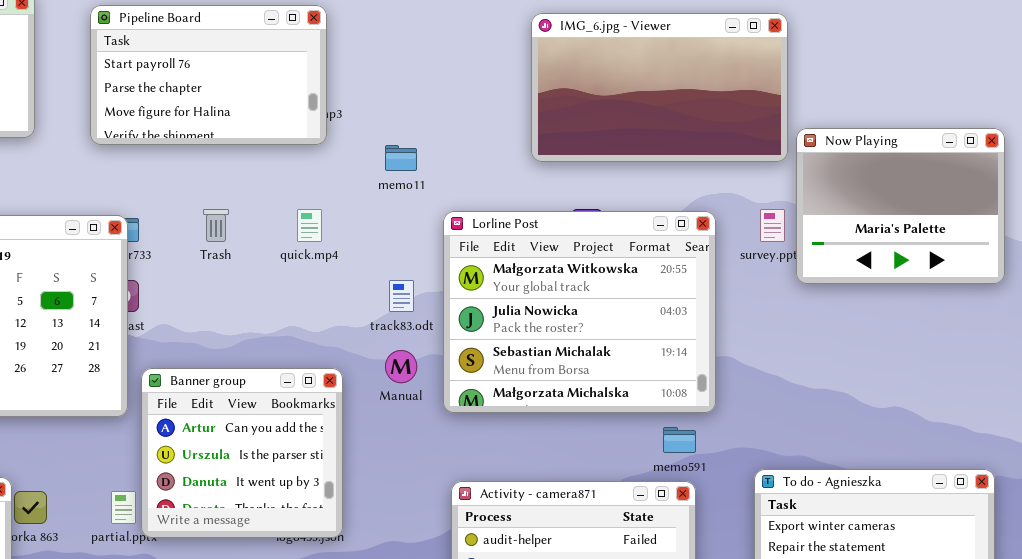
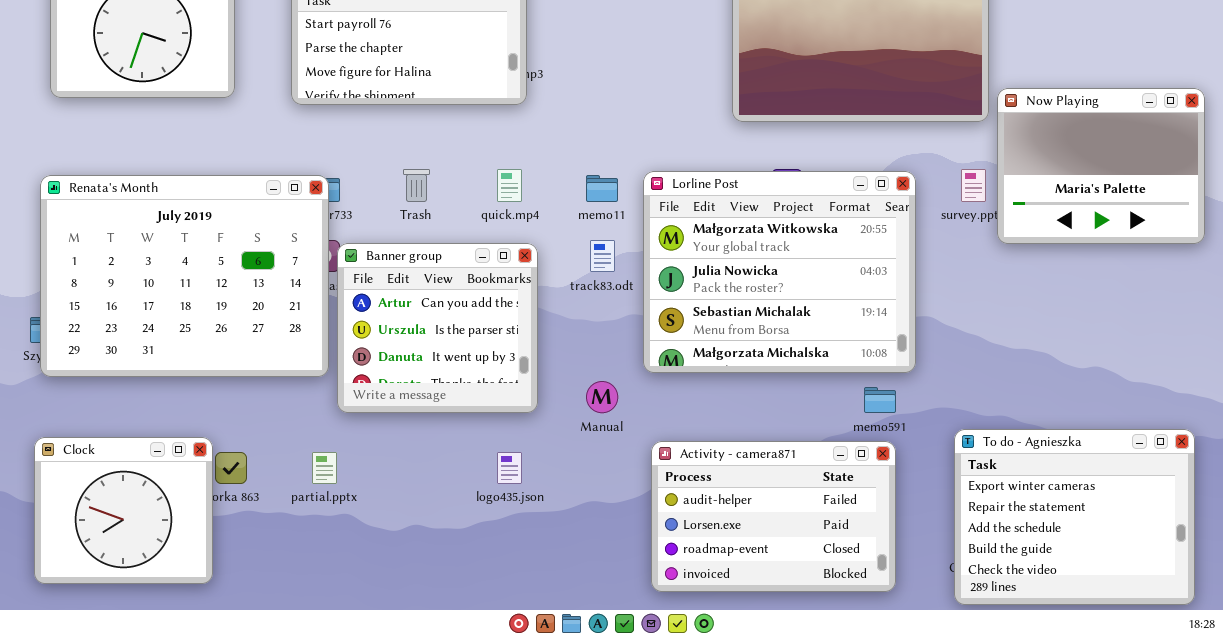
memo11: [385,145,417,171] -> [586,175,618,202], moved
Manual: [385,350,417,383] -> [586,381,618,413], moved
Banner group: [141,368,343,538] -> [337,243,538,413], moved

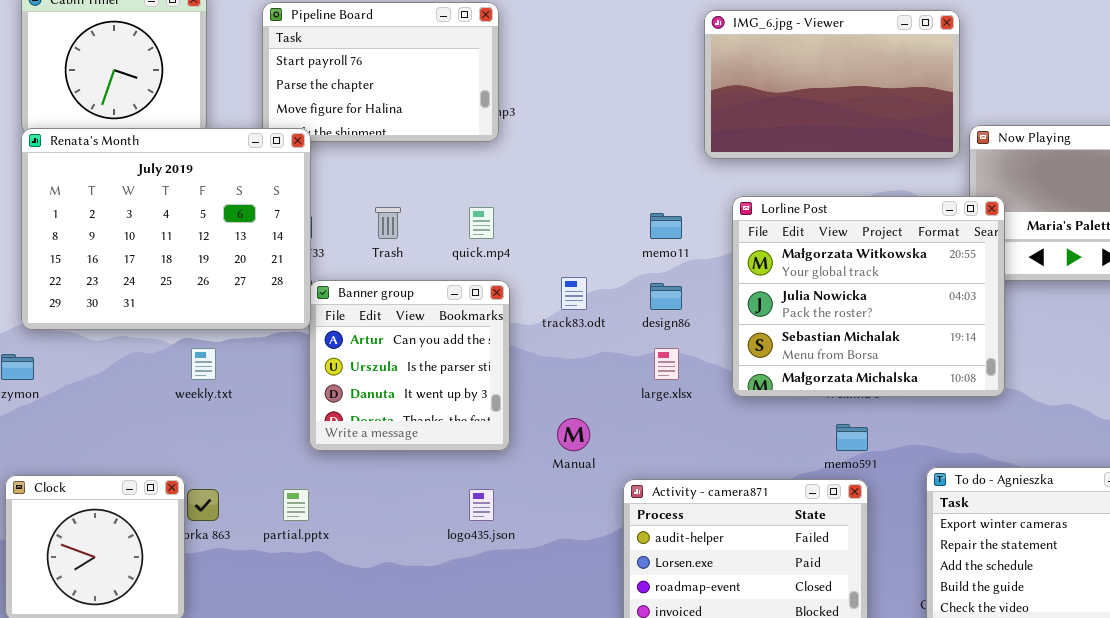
Lorline Post: [643,171,916,373] -> [732,196,1005,397], moved
Renata's Month: [40,175,329,377] -> [21,128,311,330], moved
memo11: [586,175,618,202] -> [650,213,682,239], moved

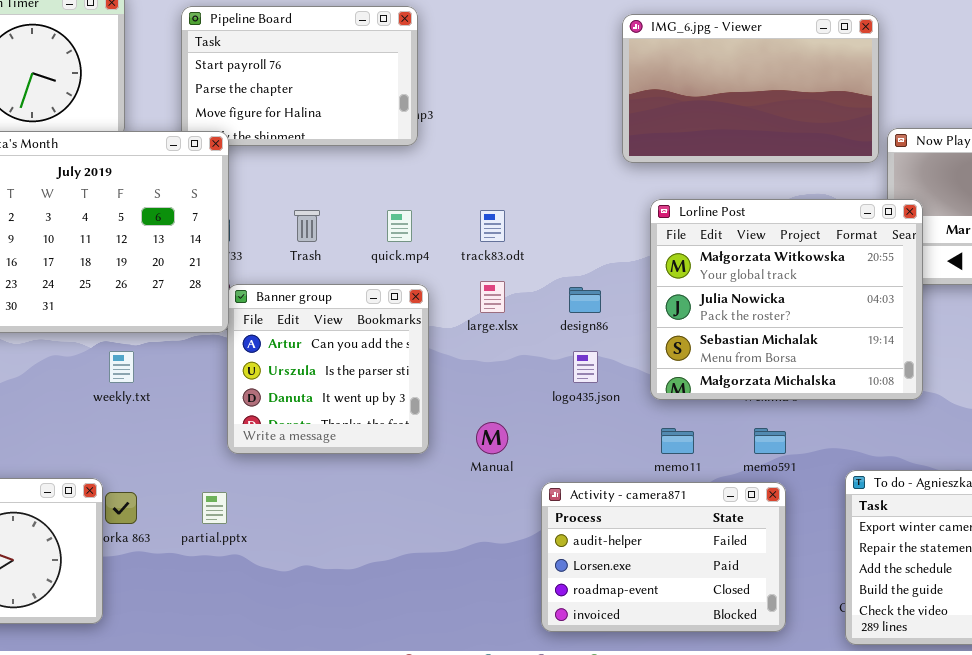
memo11: [650,213,682,239] -> [661,428,694,454], moved
track83.odt: [561,277,587,310] -> [480,210,505,242], moved
large.xlsx: [654,348,679,380] -> [480,281,505,313], moved
logo435.json: [469,489,494,521] -> [573,351,598,383], moved

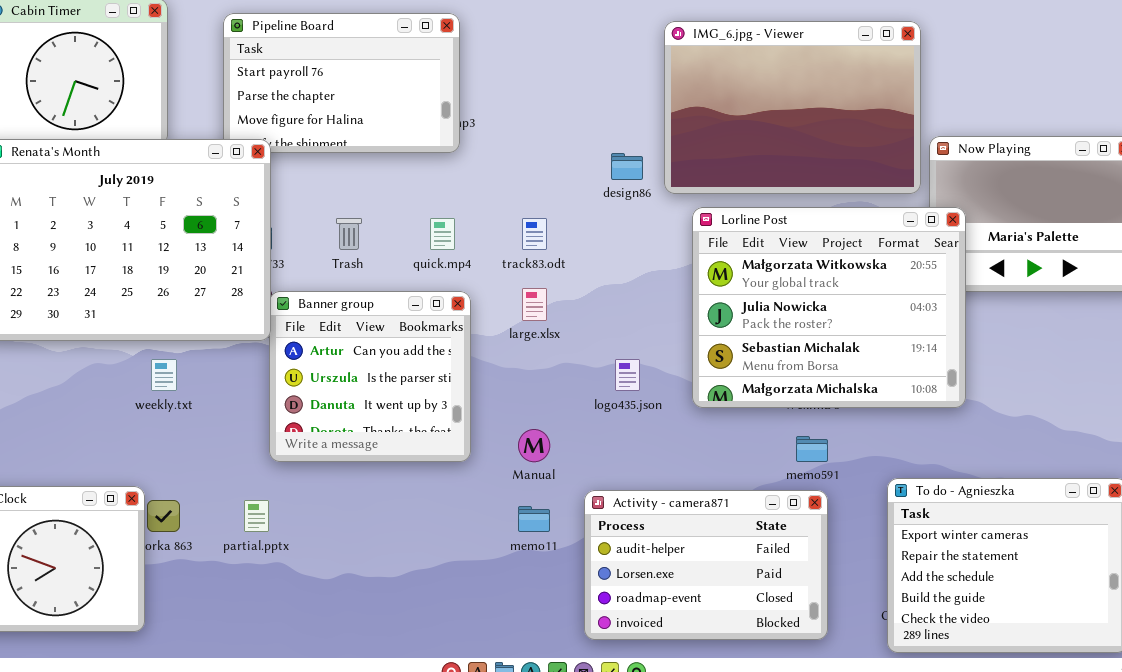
IMG_6.jpg - Viewer: [622,14,879,163] -> [664,21,921,194], resized
design86: [569,287,601,313] -> [611,153,643,180], moved
memo11: [661,428,694,454] -> [518,506,550,532], moved

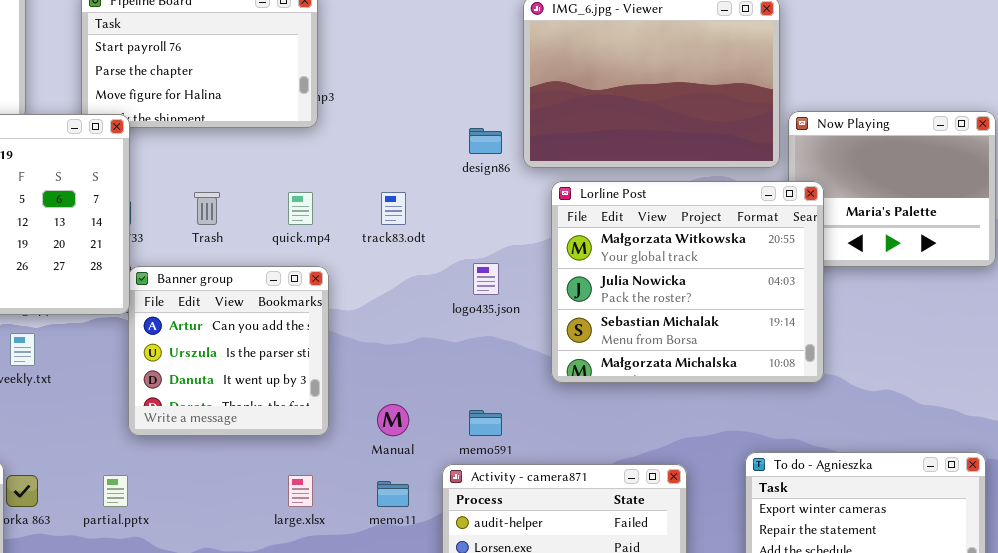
large.xlsx: [522,288,547,321] -> [288,475,313,507], moved
logo435.json: [615,359,640,391] -> [473,263,499,295], moved
memo591: [796,436,828,462] -> [469,410,502,436], moved

